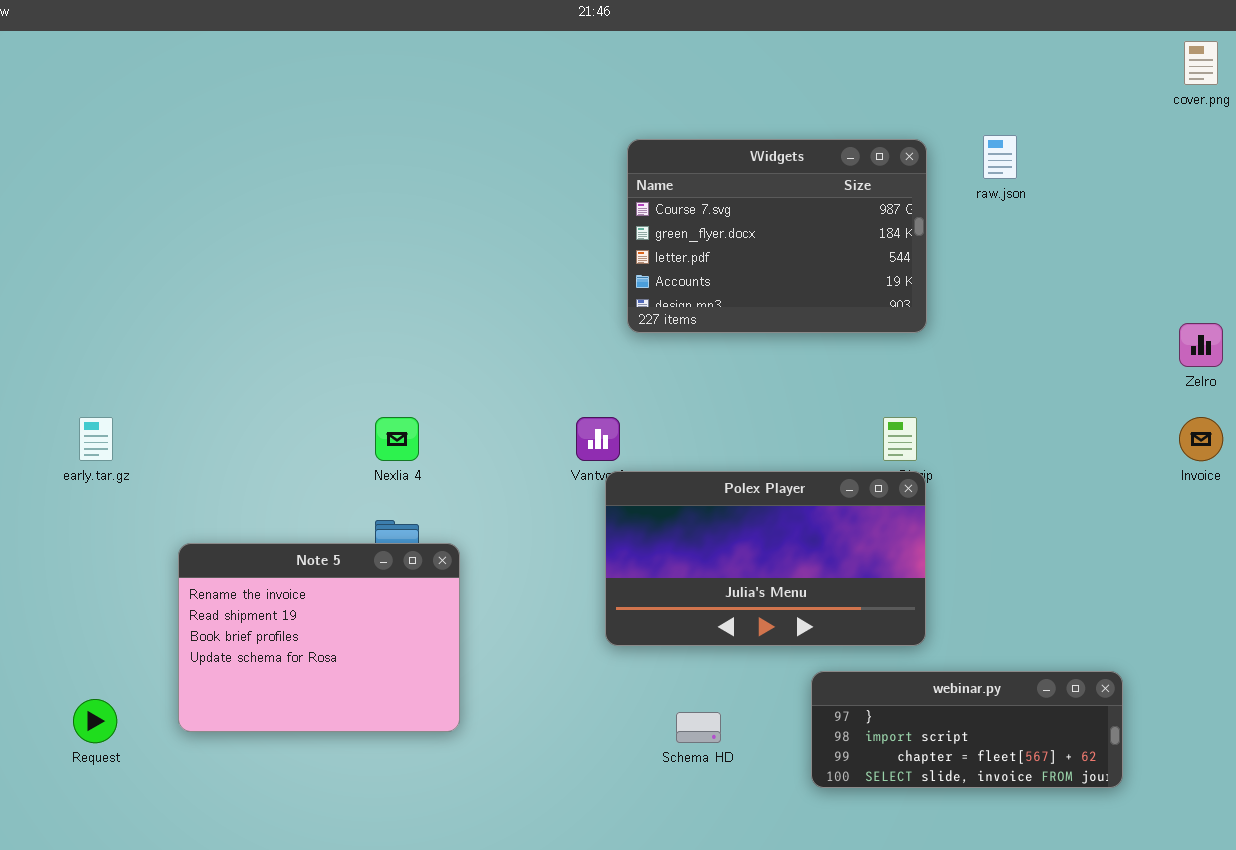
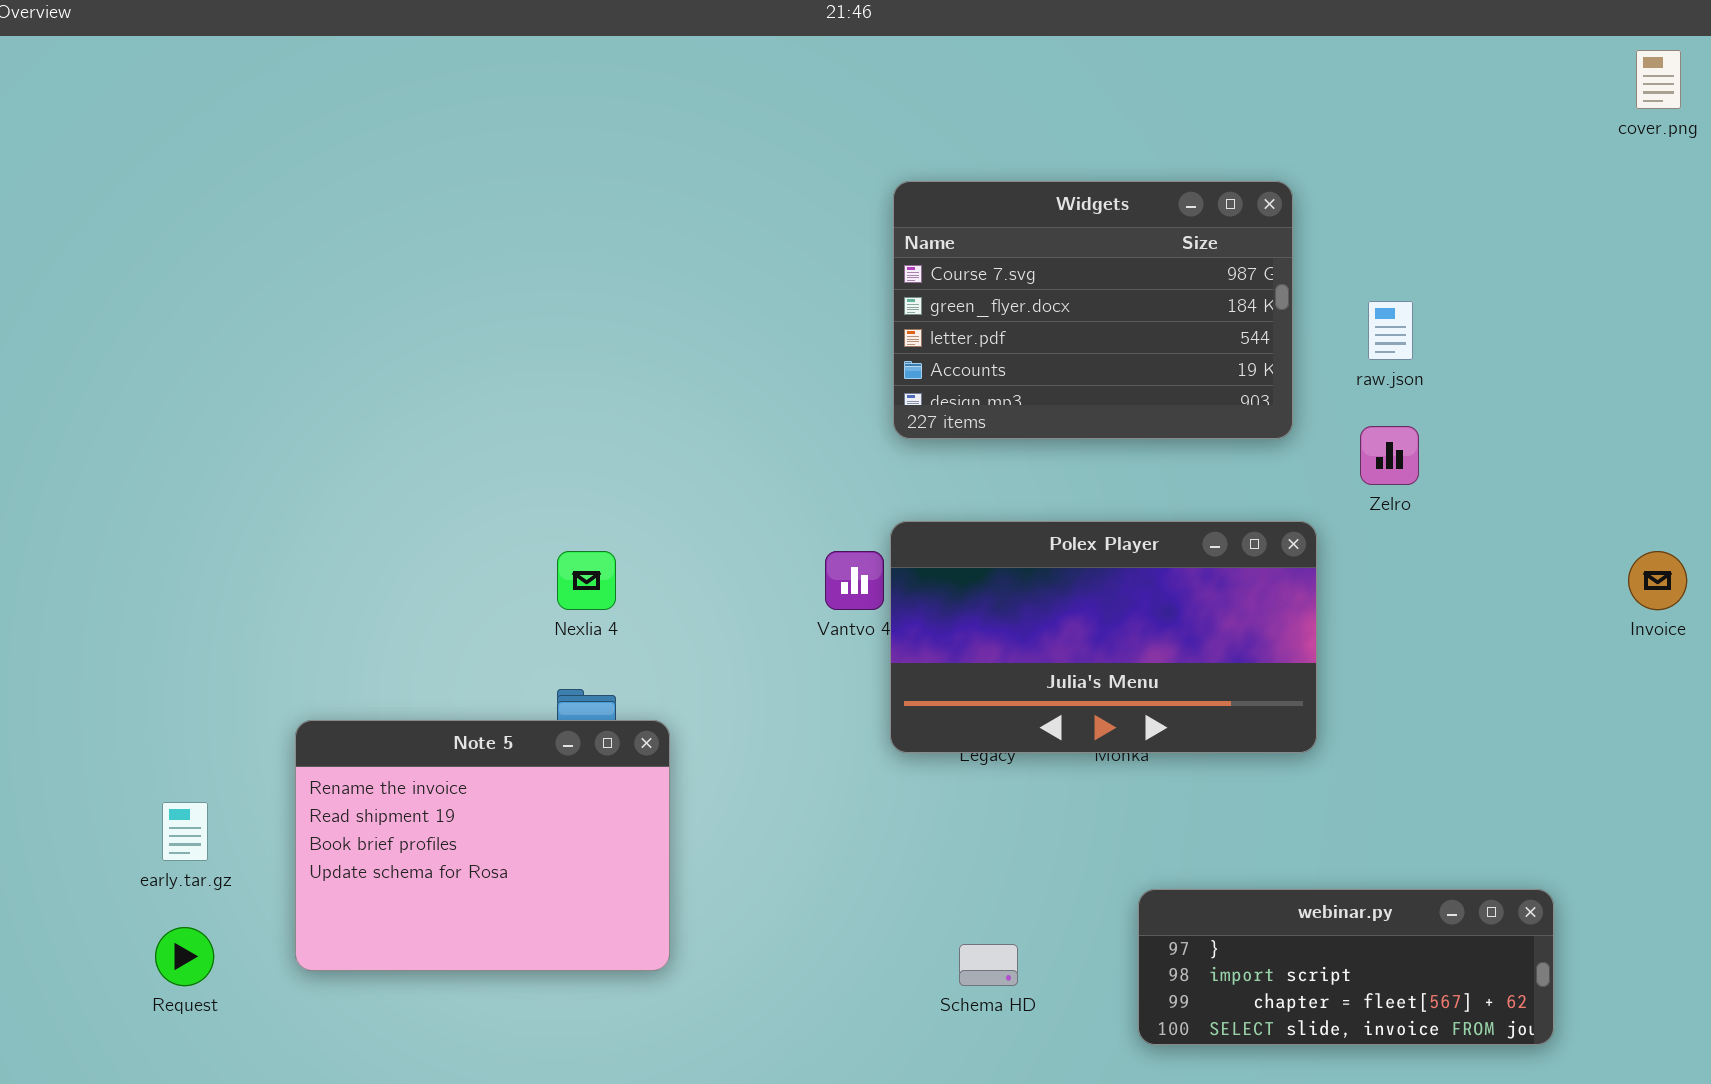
raw.json: [983,135,1017,179] -> [1368,301,1413,360], moved
Zelro: [1179,323,1223,367] -> [1360,426,1419,485], moved
early.tar.gz: [79,417,113,461] -> [162,802,208,861], moved
Polex Player: [605,471,926,646] -> [890,521,1317,753], moved

